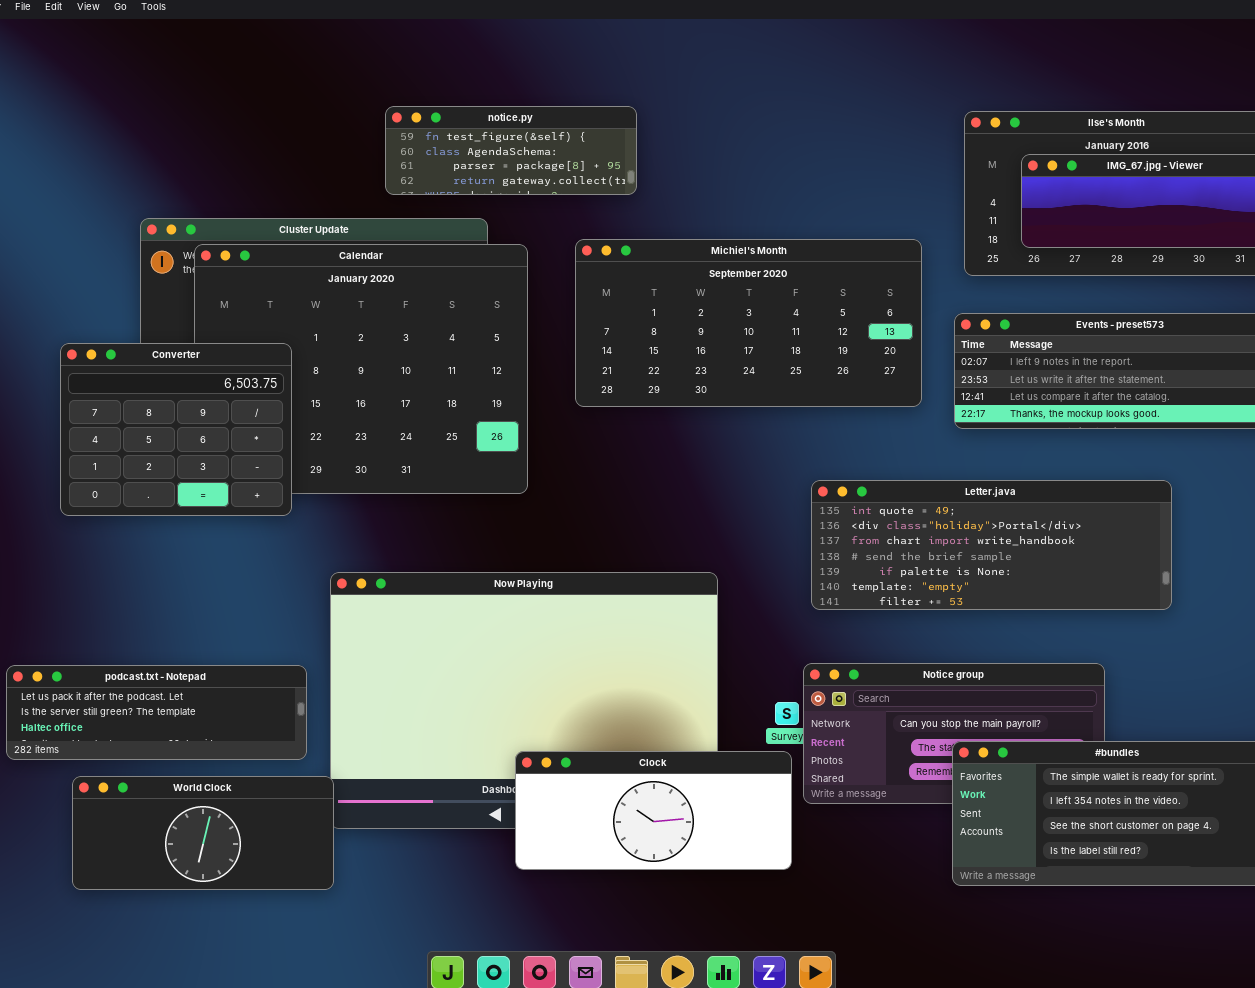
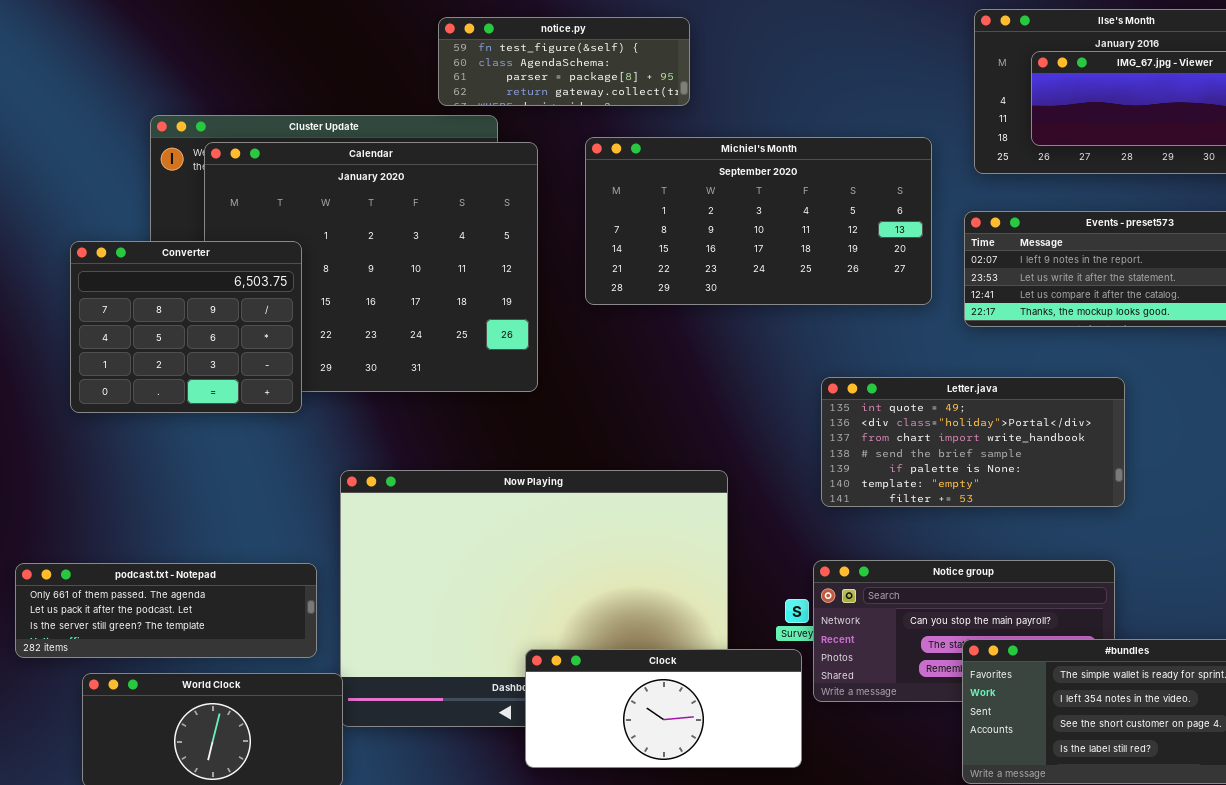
notice.py: [385,106,637,195] -> [438,17,690,106], moved
Letter.java: [811,480,1172,610] -> [821,377,1125,507], resized
podcast.txt - Notepad: [6,665,307,760] -> [15,563,317,658], scrolled up 1 row

